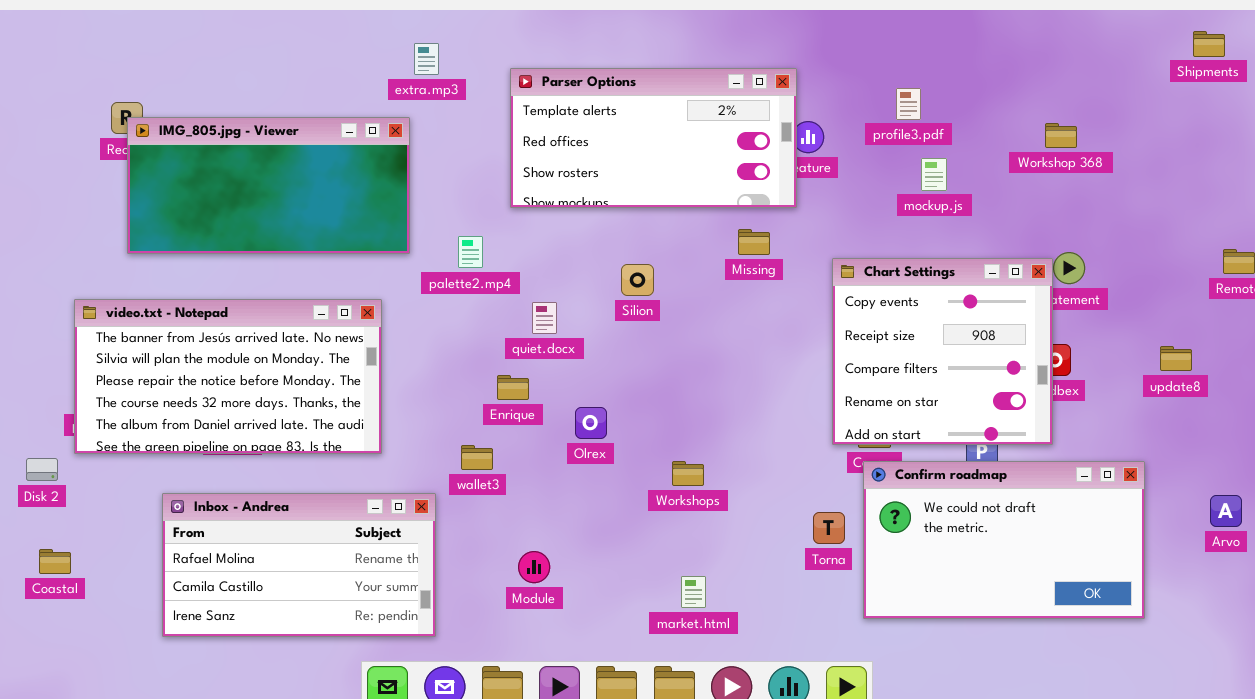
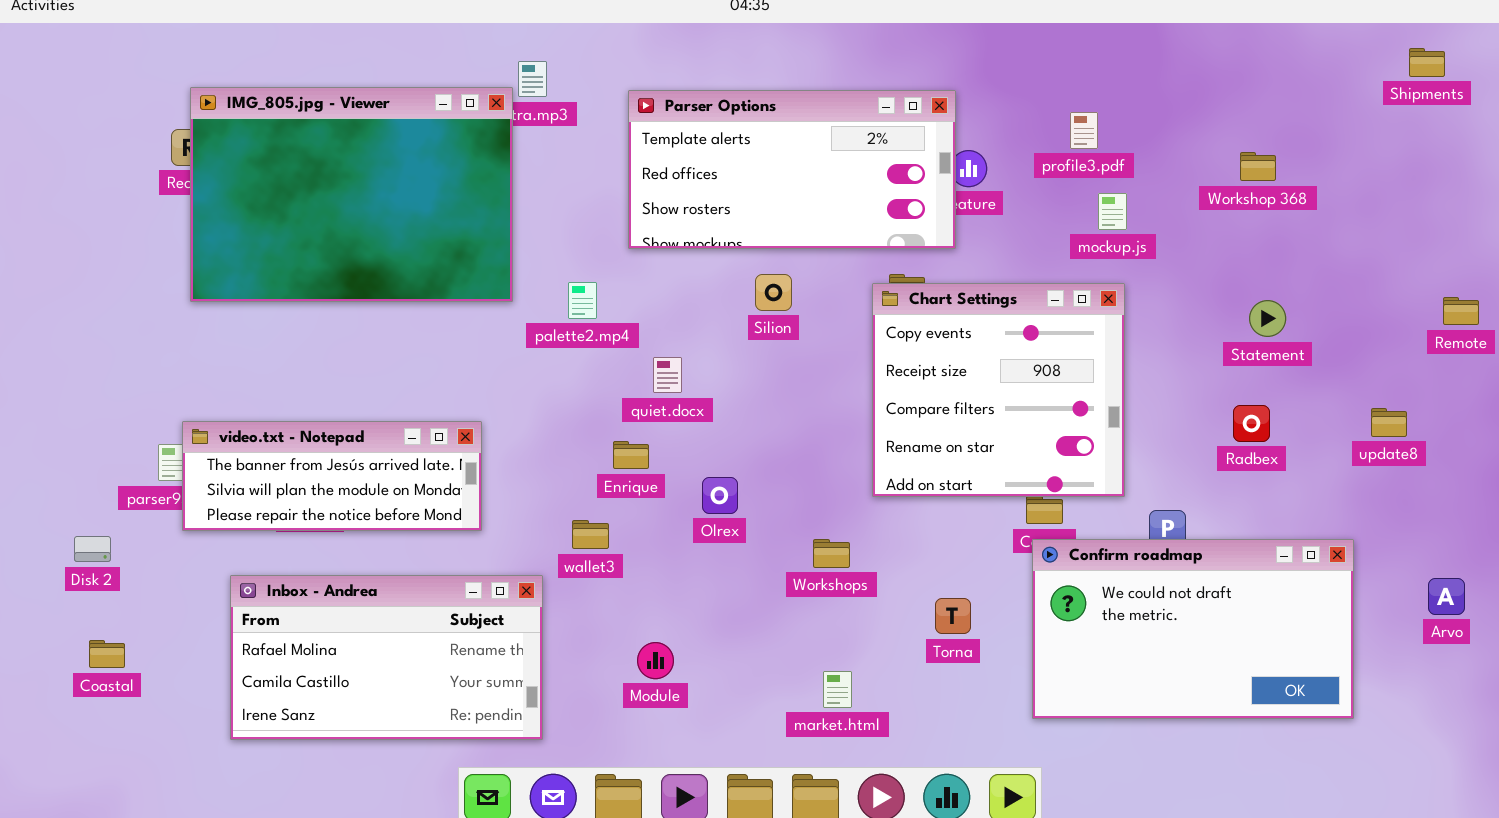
IMG_805.jpg - Viewer: [127,117,410,254] -> [190,87,513,302], resized
Chart Settings: [832,258,1053,445] -> [872,283,1125,497], moved
Silion: [621,264,654,296] -> [755,274,792,311], moved
video.txt - Notepad: [74,299,382,454] -> [182,421,482,531], resized
Torna: [813,512,845,544] -> [935,598,971,634], moved

